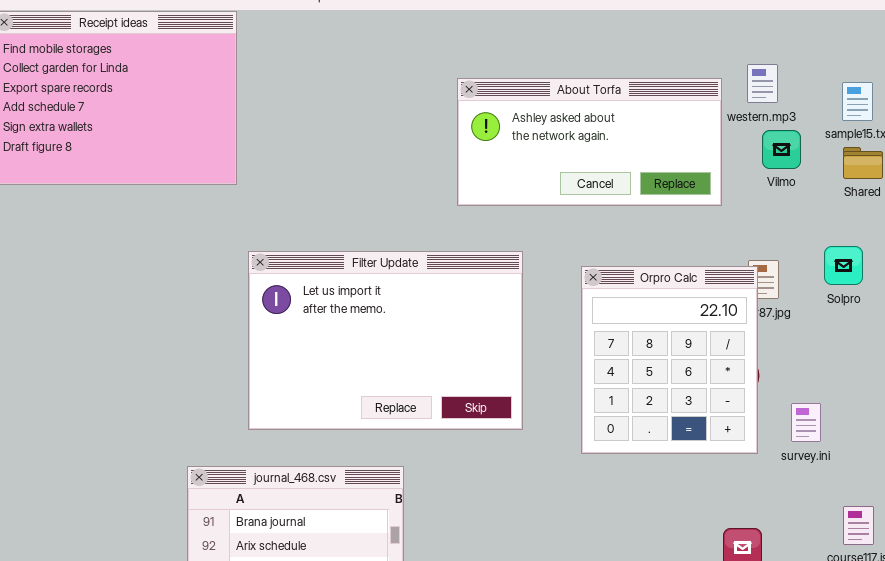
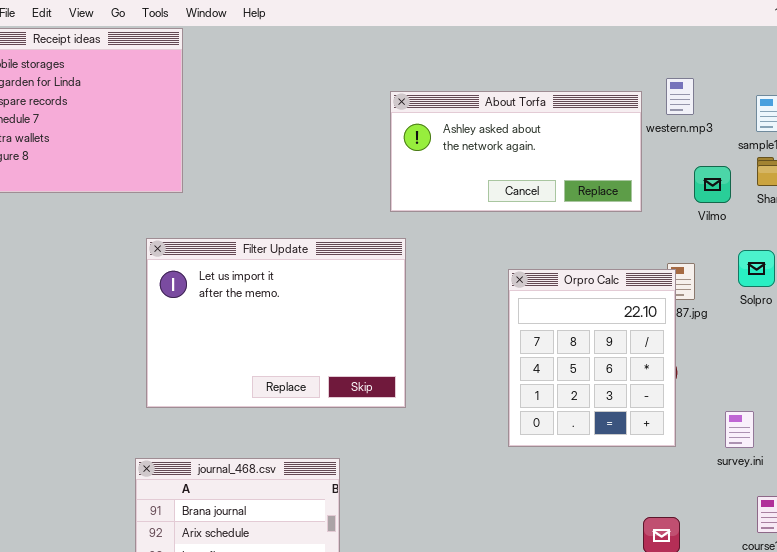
Vilmo: [762,130,801,169] -> [694,166,731,203], moved
Filter Update: [248,251,523,430] -> [146,238,406,408], moved
survey.ini: [791,403,821,442] -> [725,411,754,448], moved

